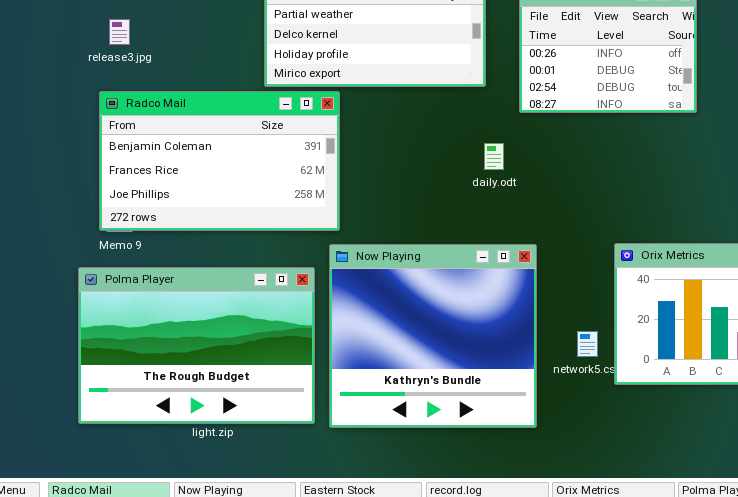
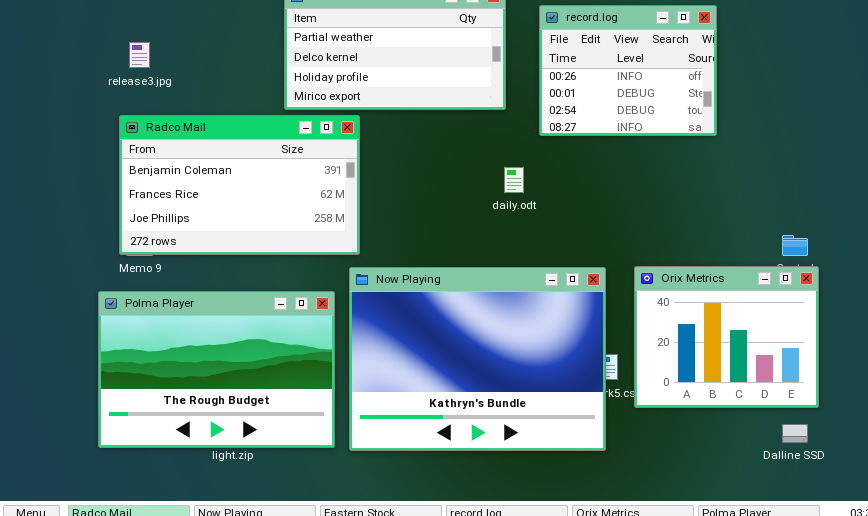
Now Playing: [329,244,537,428] -> [349,267,606,451], resized

